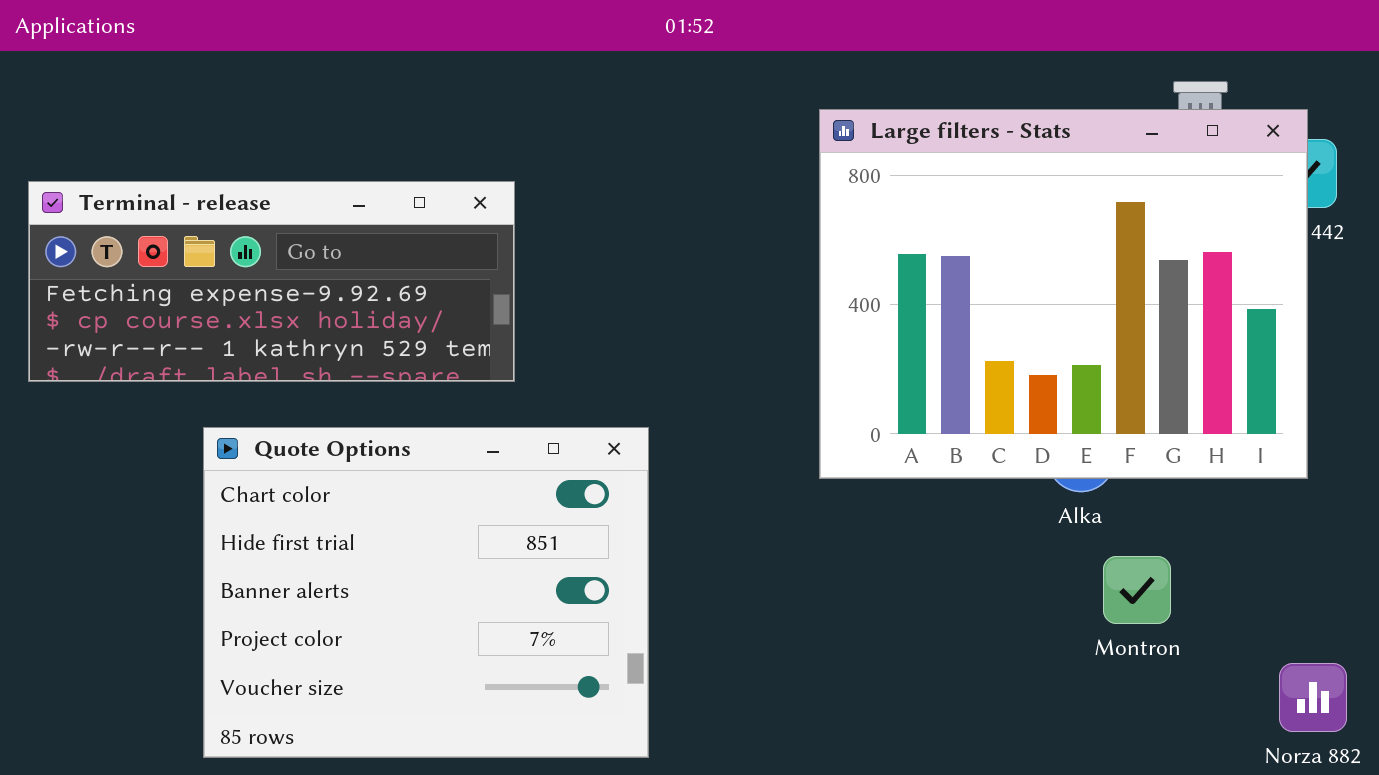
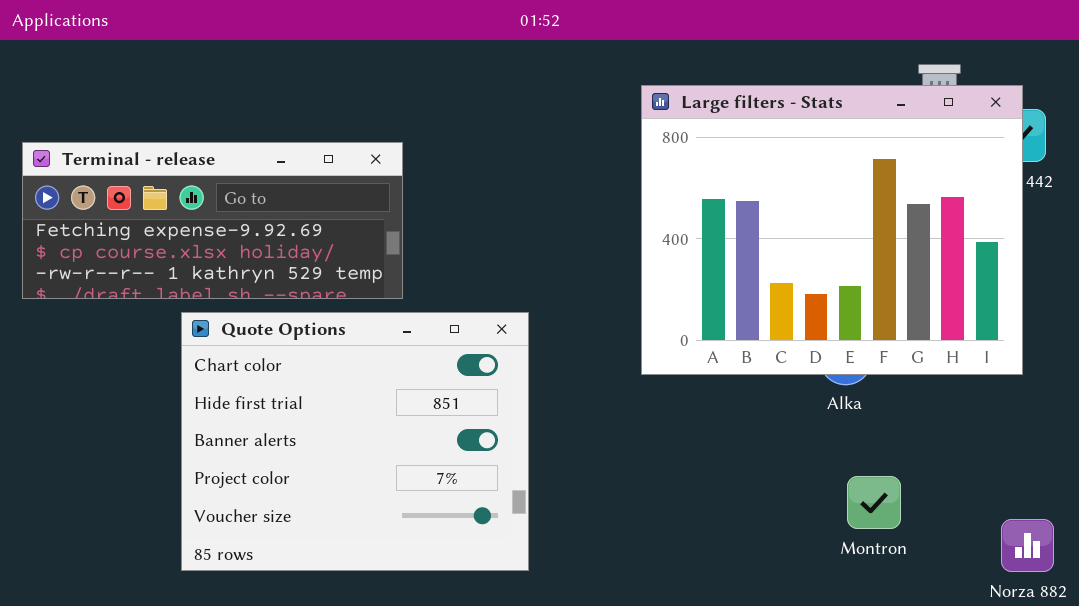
Quote Options: [203,427,649,758] -> [181,312,529,571], moved
Montron: [1103,556,1171,624] -> [847,476,901,529], moved

